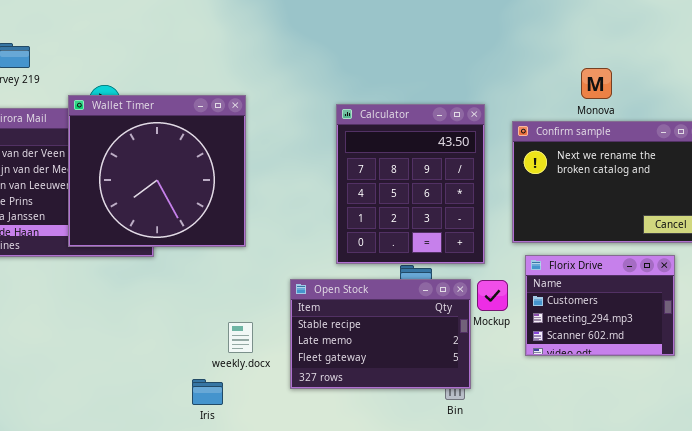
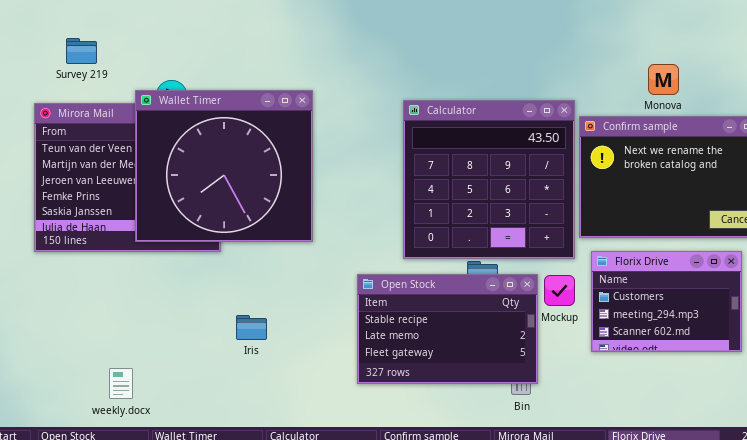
Calculator: [336,104,485,264] -> [403,100,575,259], resized
weekly.docx: [228,322,253,353] -> [109,368,133,399], moved
Iris: [192,379,223,405] -> [236,315,267,340], moved

